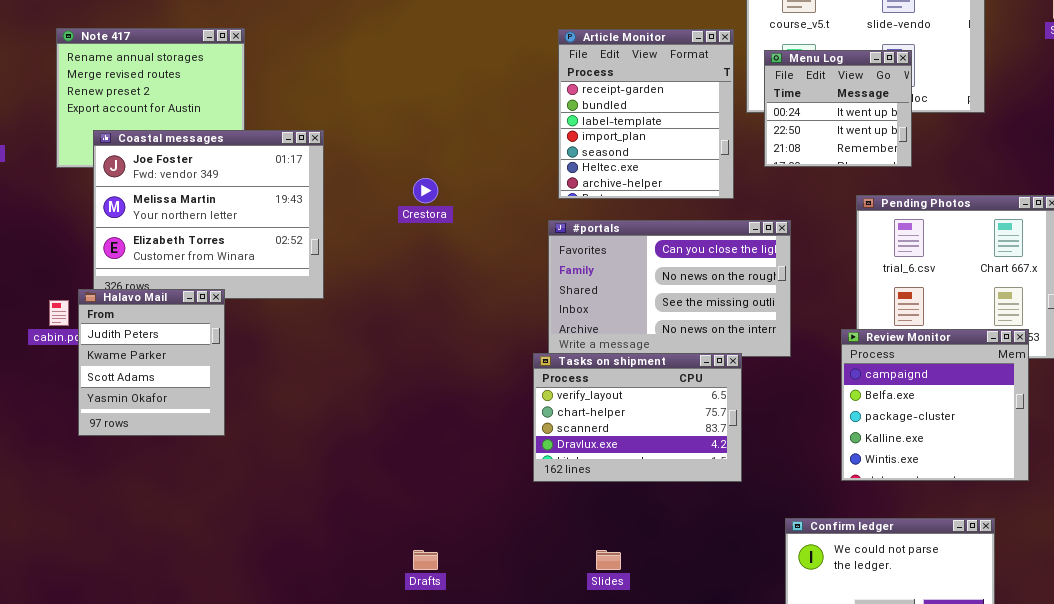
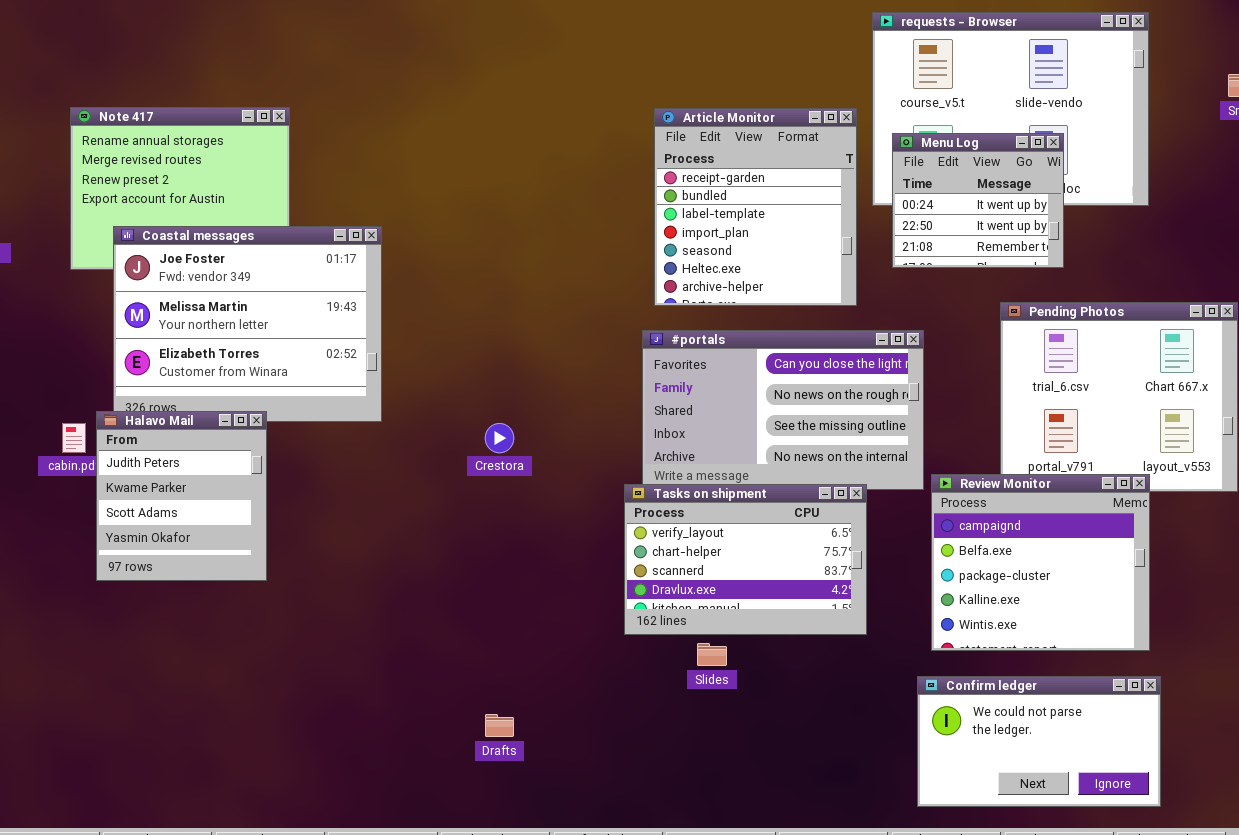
Crestora: [413,178,438,203] -> [485,423,514,453], moved
Review Monitor: [841,329,1029,481] -> [931,474,1150,651], moved
Slides: [596,550,621,570] -> [697,643,727,666], moved

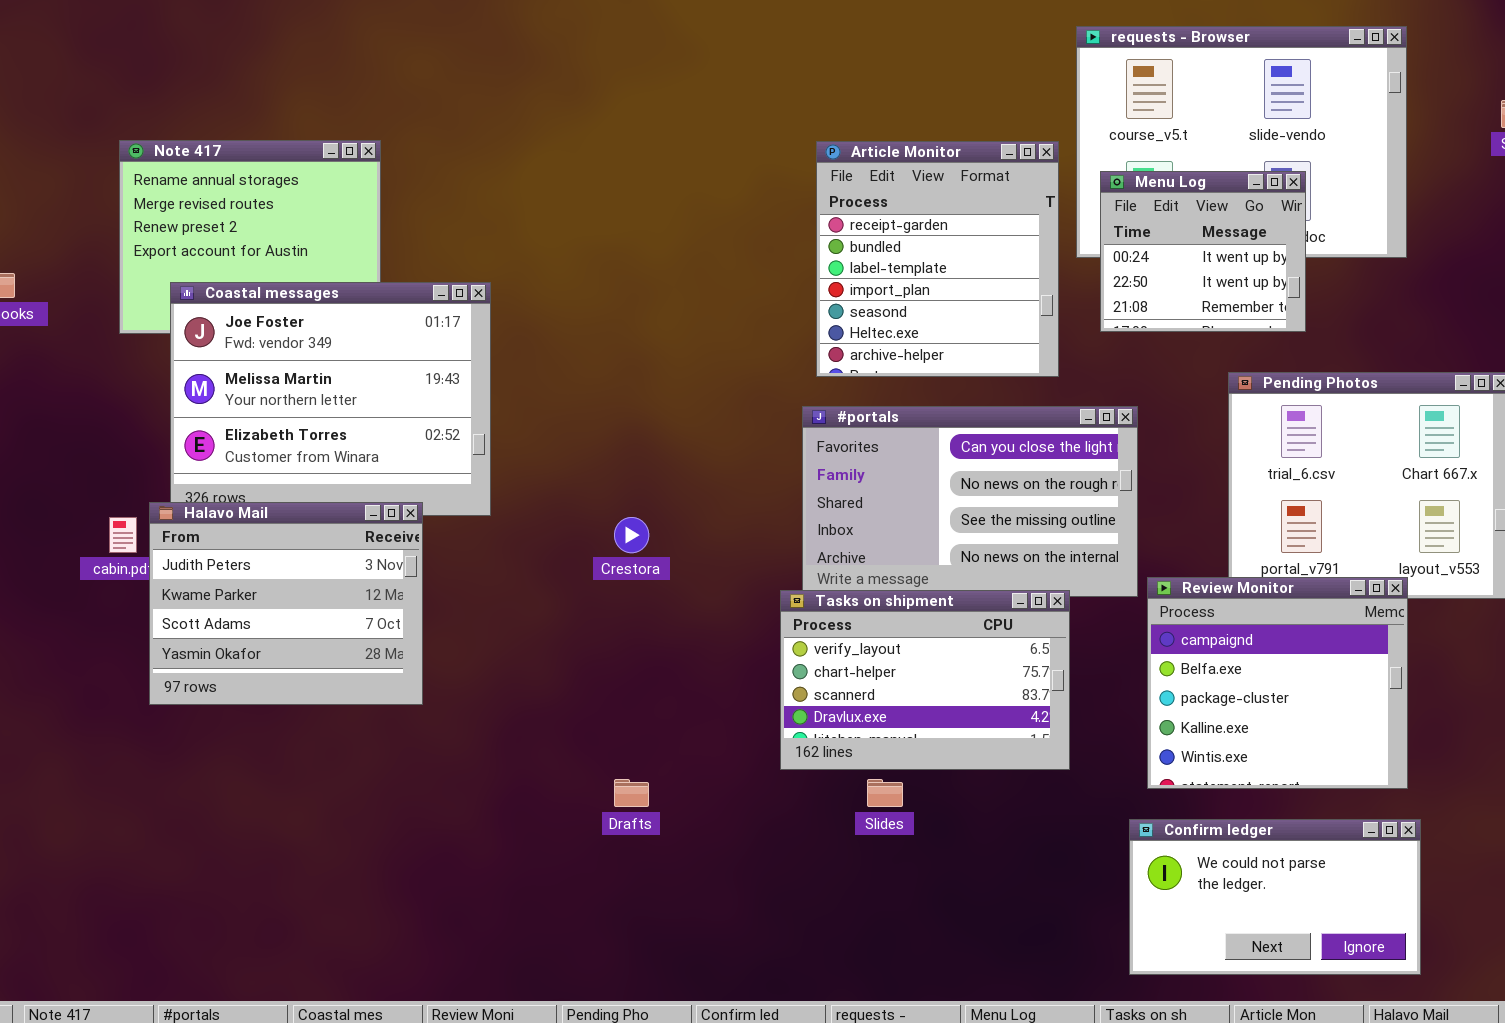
Halavo Mail: [96,411,267,581] -> [149,502,423,705], resized
Drafts: [485,714,514,737] -> [614,779,649,807], moved

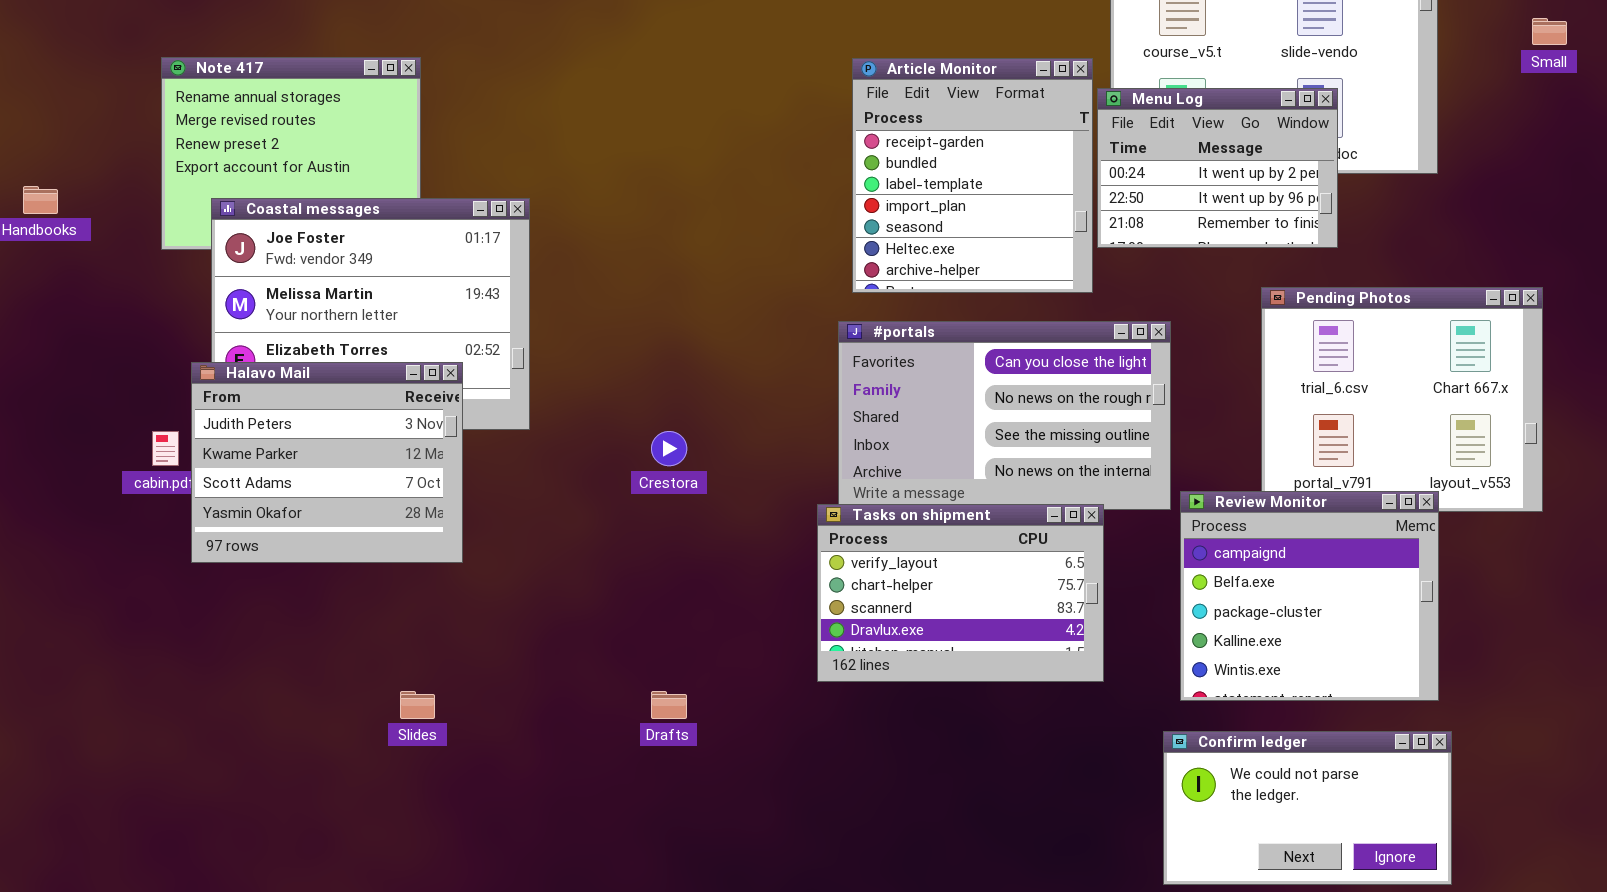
Menu Log: [1100,171,1306,332] -> [1097,88,1338,248], resized
Halavo Mail: [149,502,423,705] -> [191,362,463,563], moved
Slides: [867,779,903,807] -> [400,691,435,719], moved

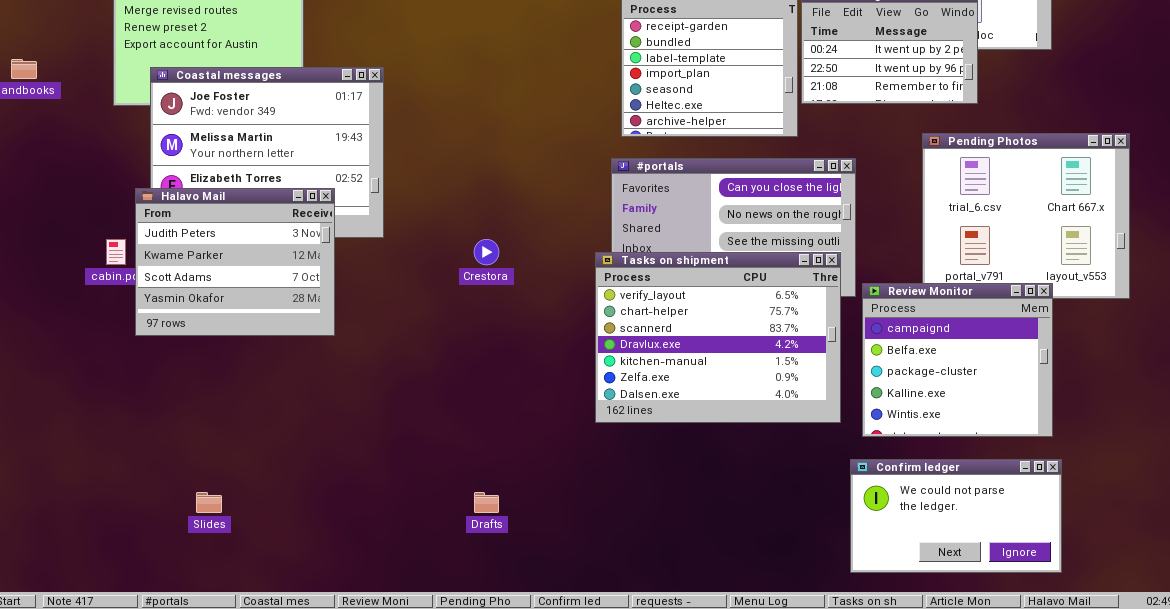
Tasks on shipment: [817,504,1104,682] -> [595,252,841,423], resized
Slides: [400,691,435,719] -> [196,492,222,513], moved
Drafts: [651,691,687,719] -> [474,492,499,513], moved

